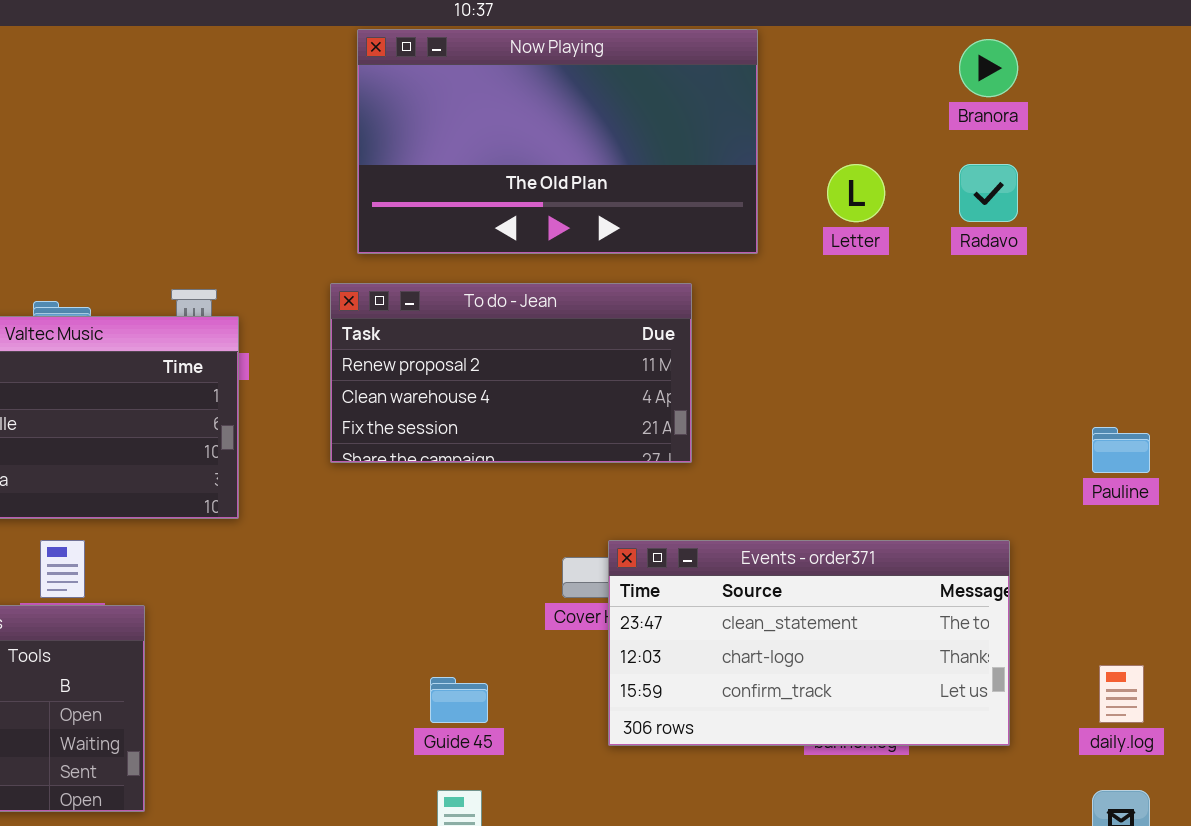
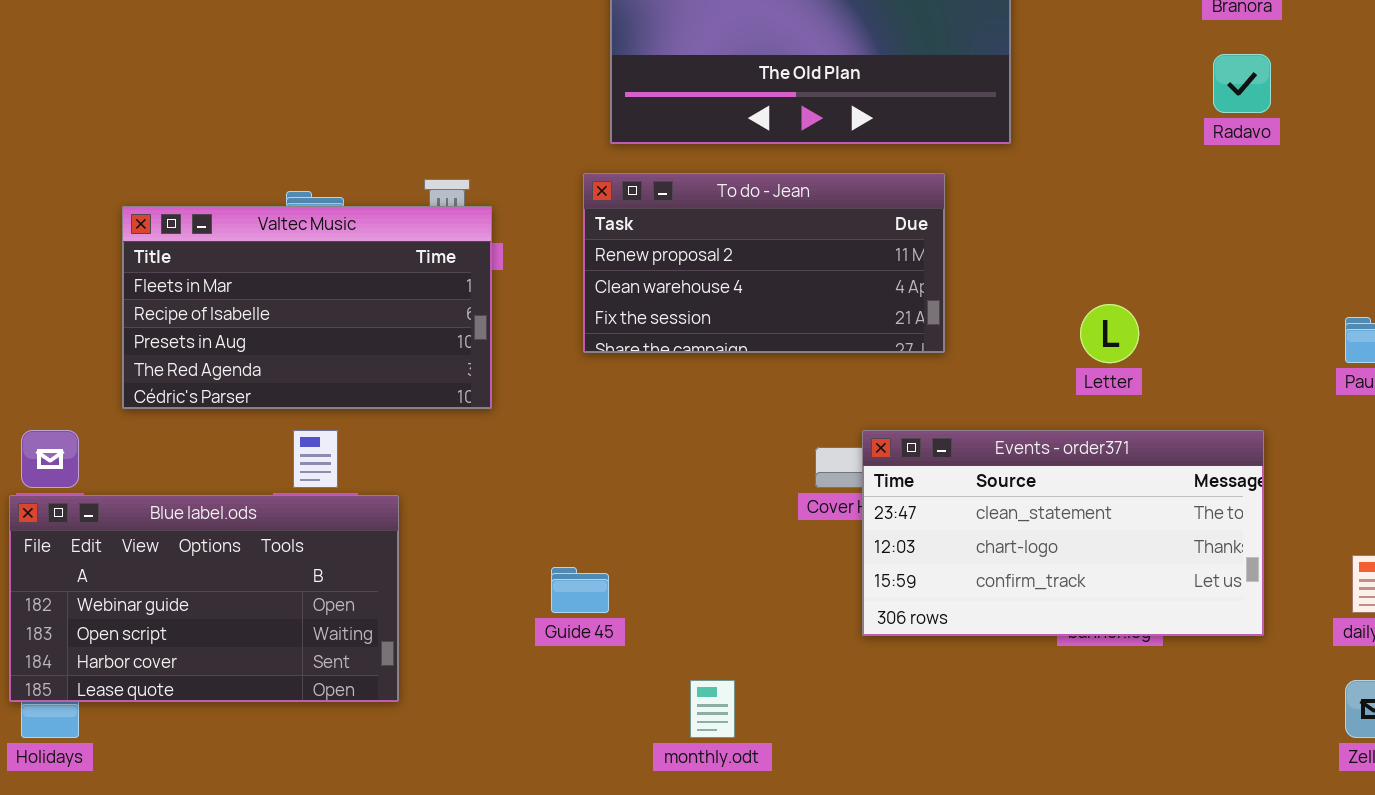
Letter: [827,164,885,222] -> [1080,304,1139,363], moved
Guide 45: [430,677,488,723] -> [551,567,609,613], moved

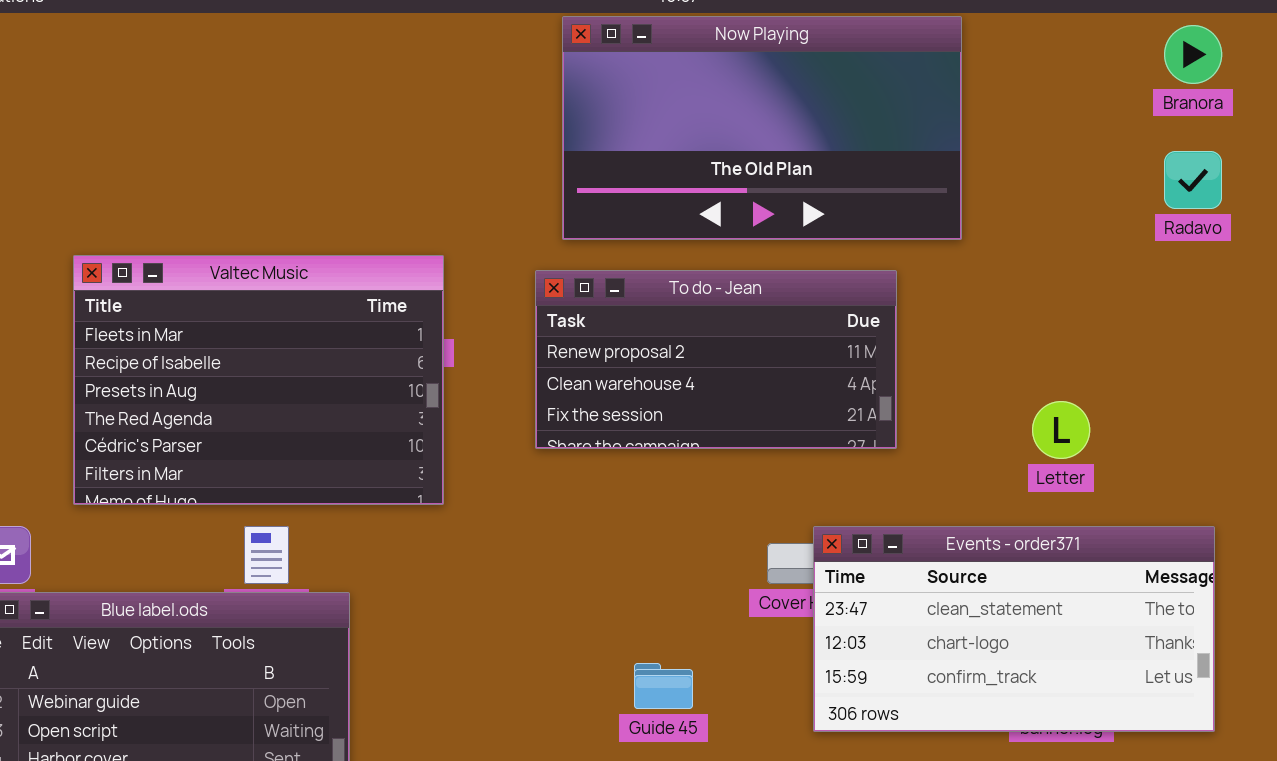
Valtec Music: [122,206,492,409] -> [73,255,444,505], resized
Guide 45: [551,567,609,613] -> [634,663,693,709], moved

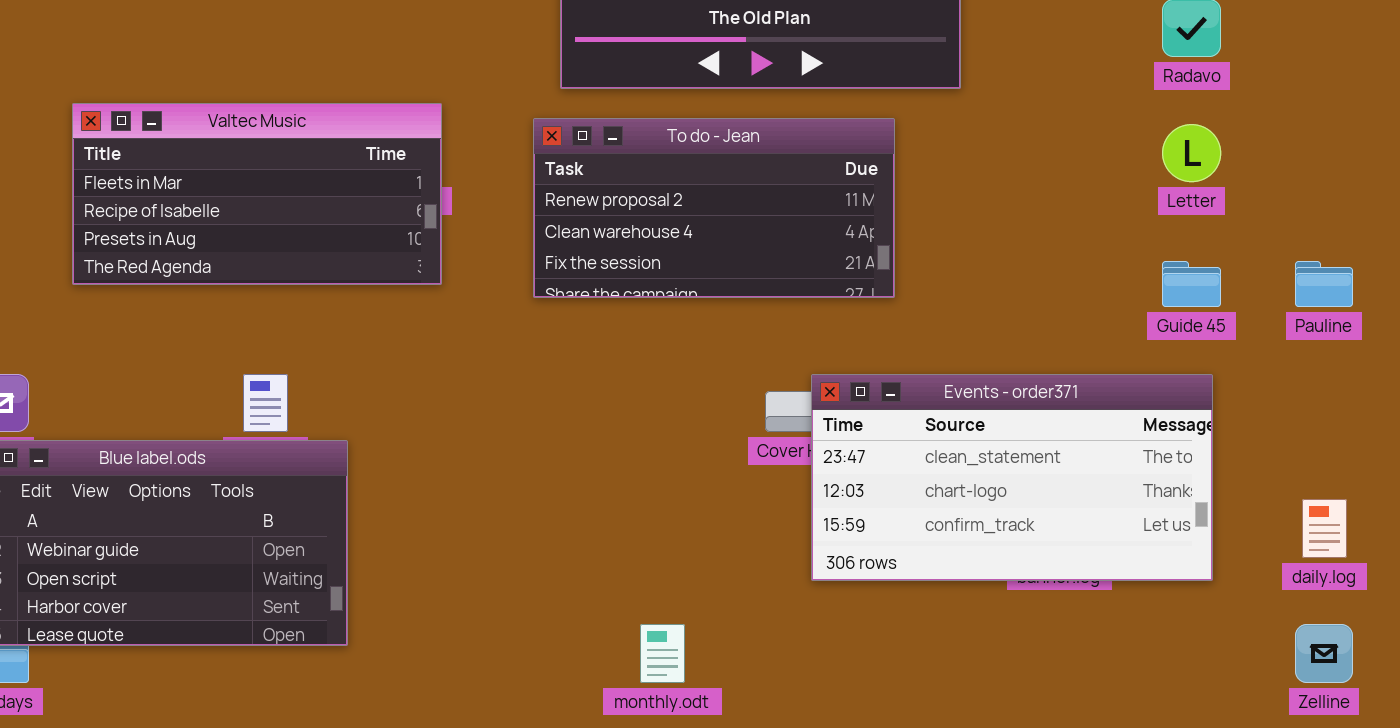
Valtec Music: [73,255,444,505] -> [72,103,442,285], resized
Letter: [1032,401,1090,459] -> [1162,124,1221,182], moved
Guide 45: [634,663,693,709] -> [1162,261,1221,307], moved

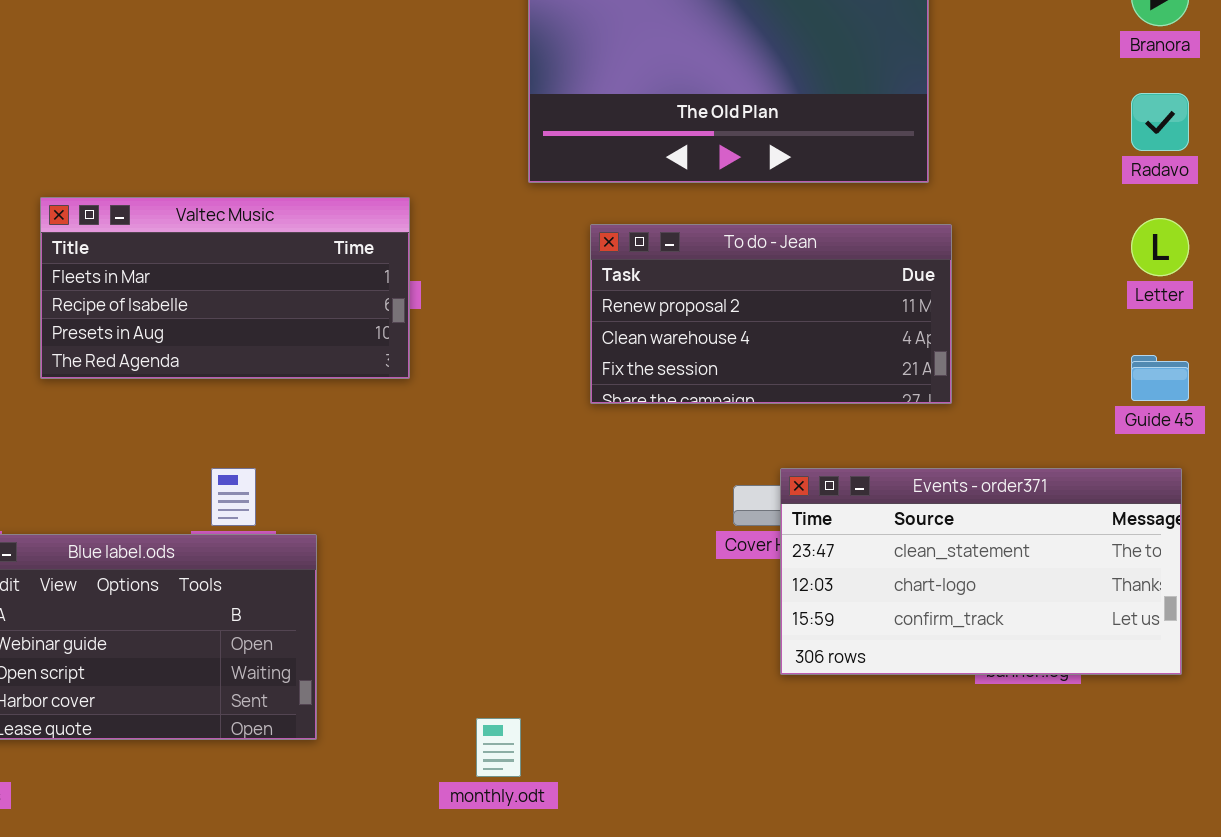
To do - Jean: [533,118,895,298] -> [590,224,952,404], moved
monthly.odt: [640,624,685,683] -> [476,718,521,777], moved

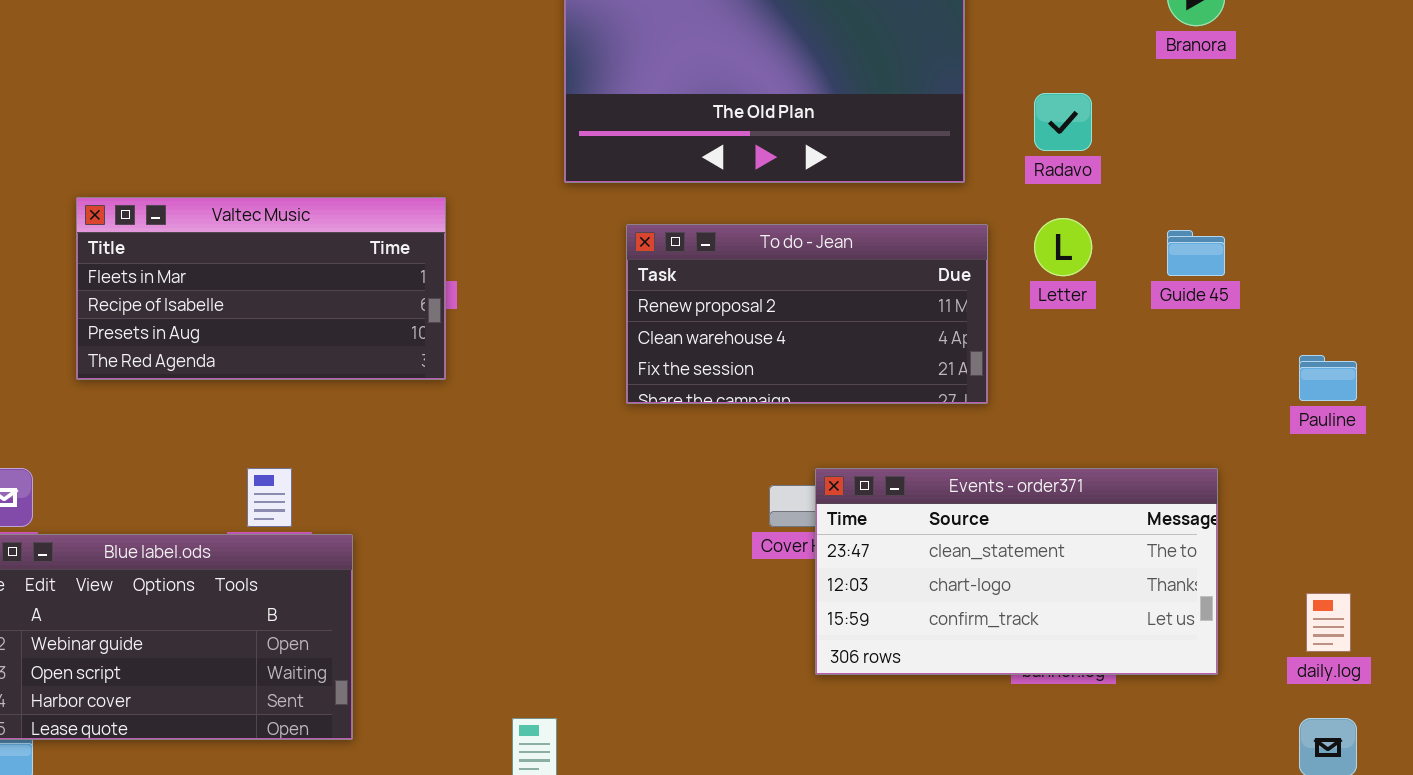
Radavo: [1131,93,1189,151] -> [1034,93,1092,151], moved
Letter: [1131,218,1189,276] -> [1034,218,1092,276], moved
Guide 45: [1131,355,1189,401] -> [1167,230,1225,276], moved

